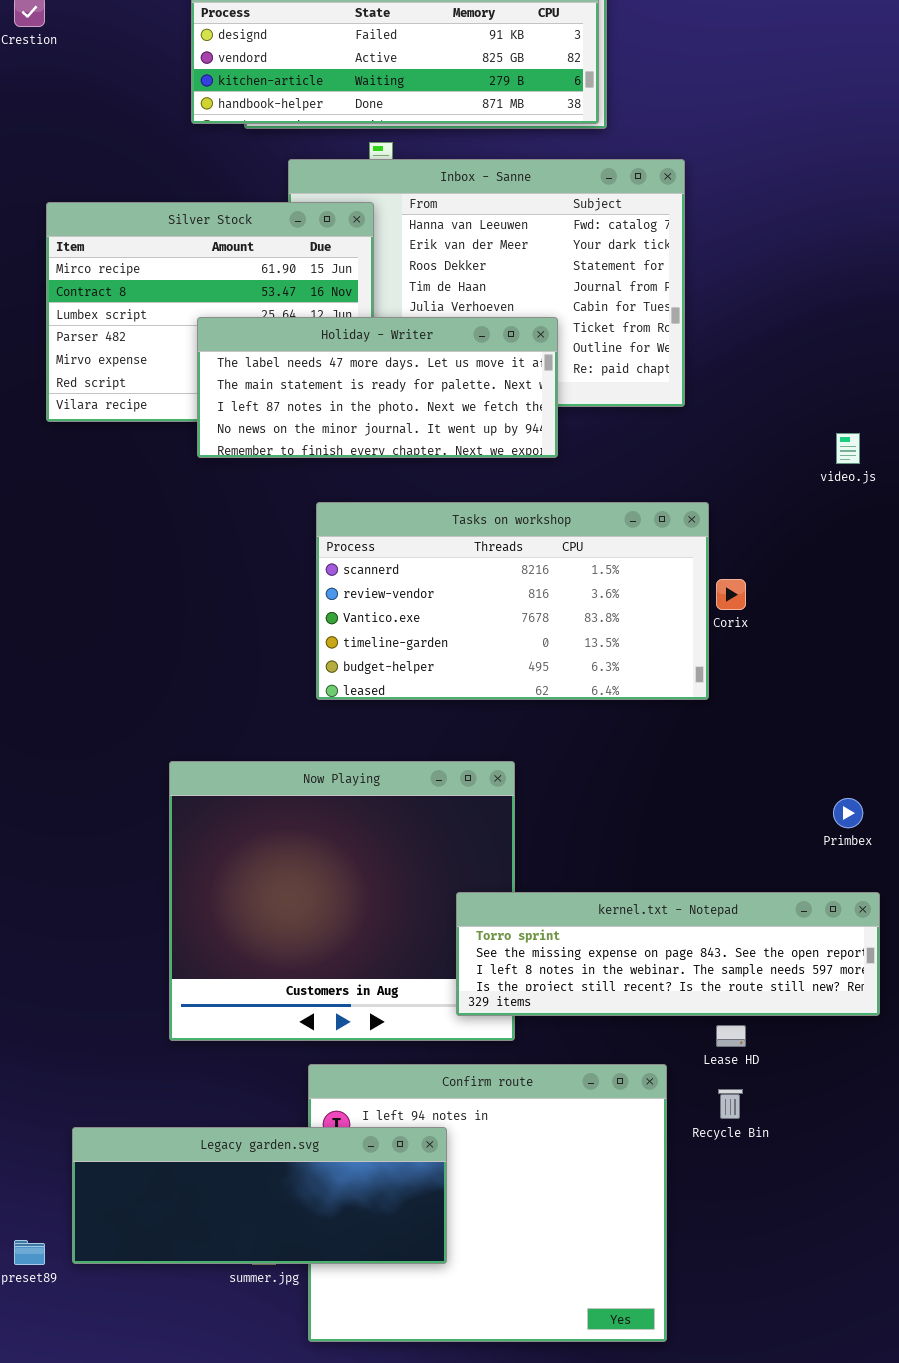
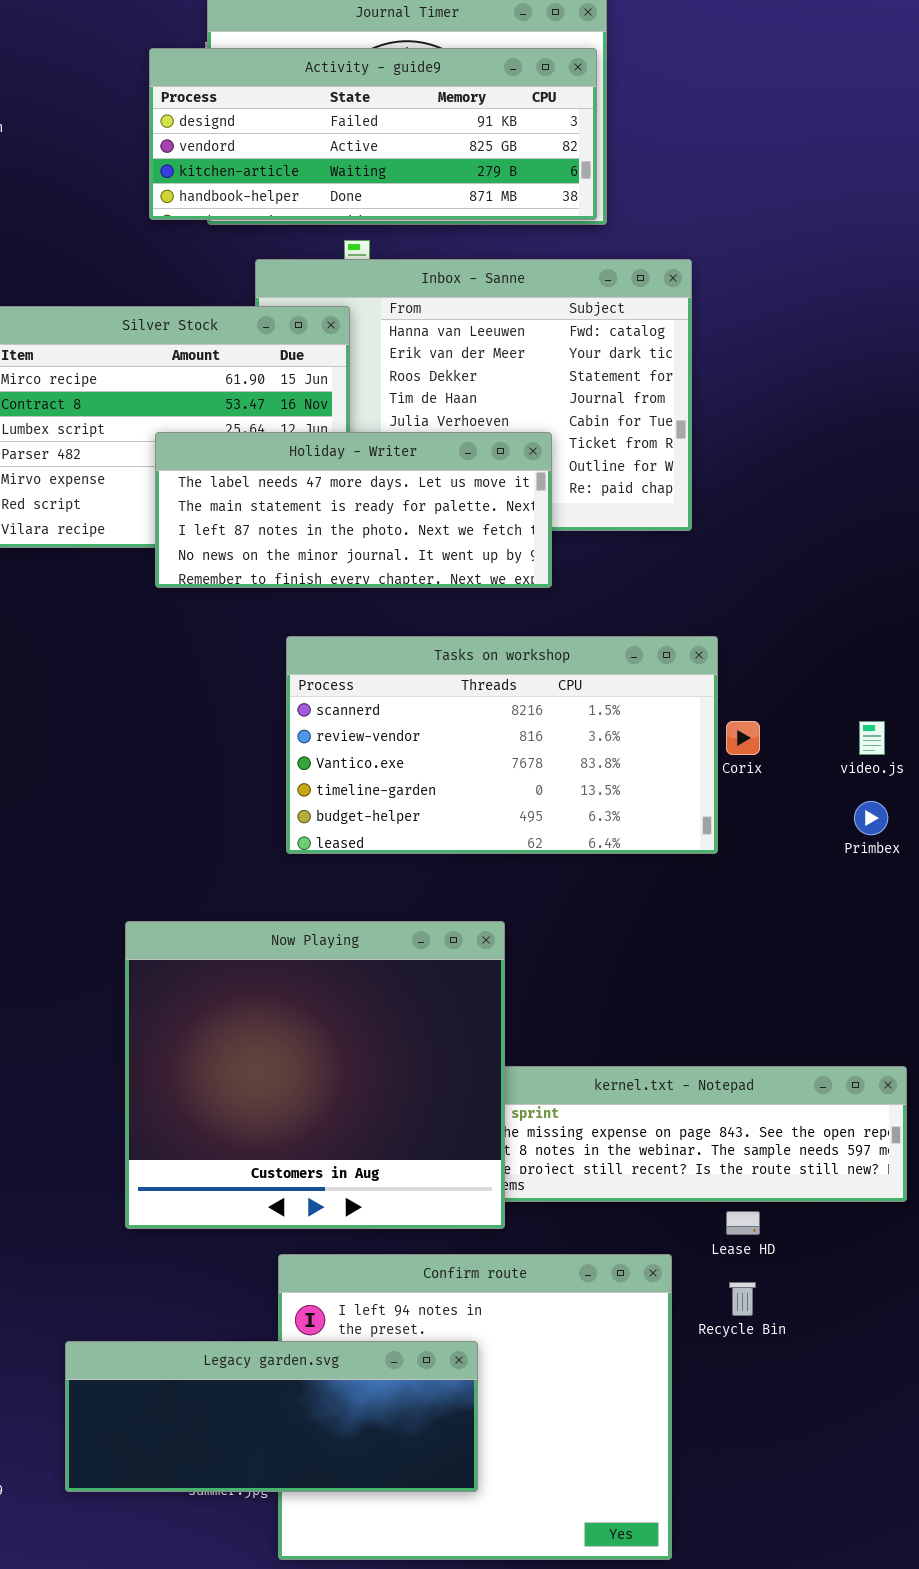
video.js: [836,433,860,464] -> [859,721,885,755], moved
Now Playing: [169,761,515,1041] -> [125,921,505,1229], raised
Primbex: [833,798,863,828] -> [854,801,888,835], moved
Legacy garden.svg: [72,1127,447,1264] -> [65,1341,478,1492], moved

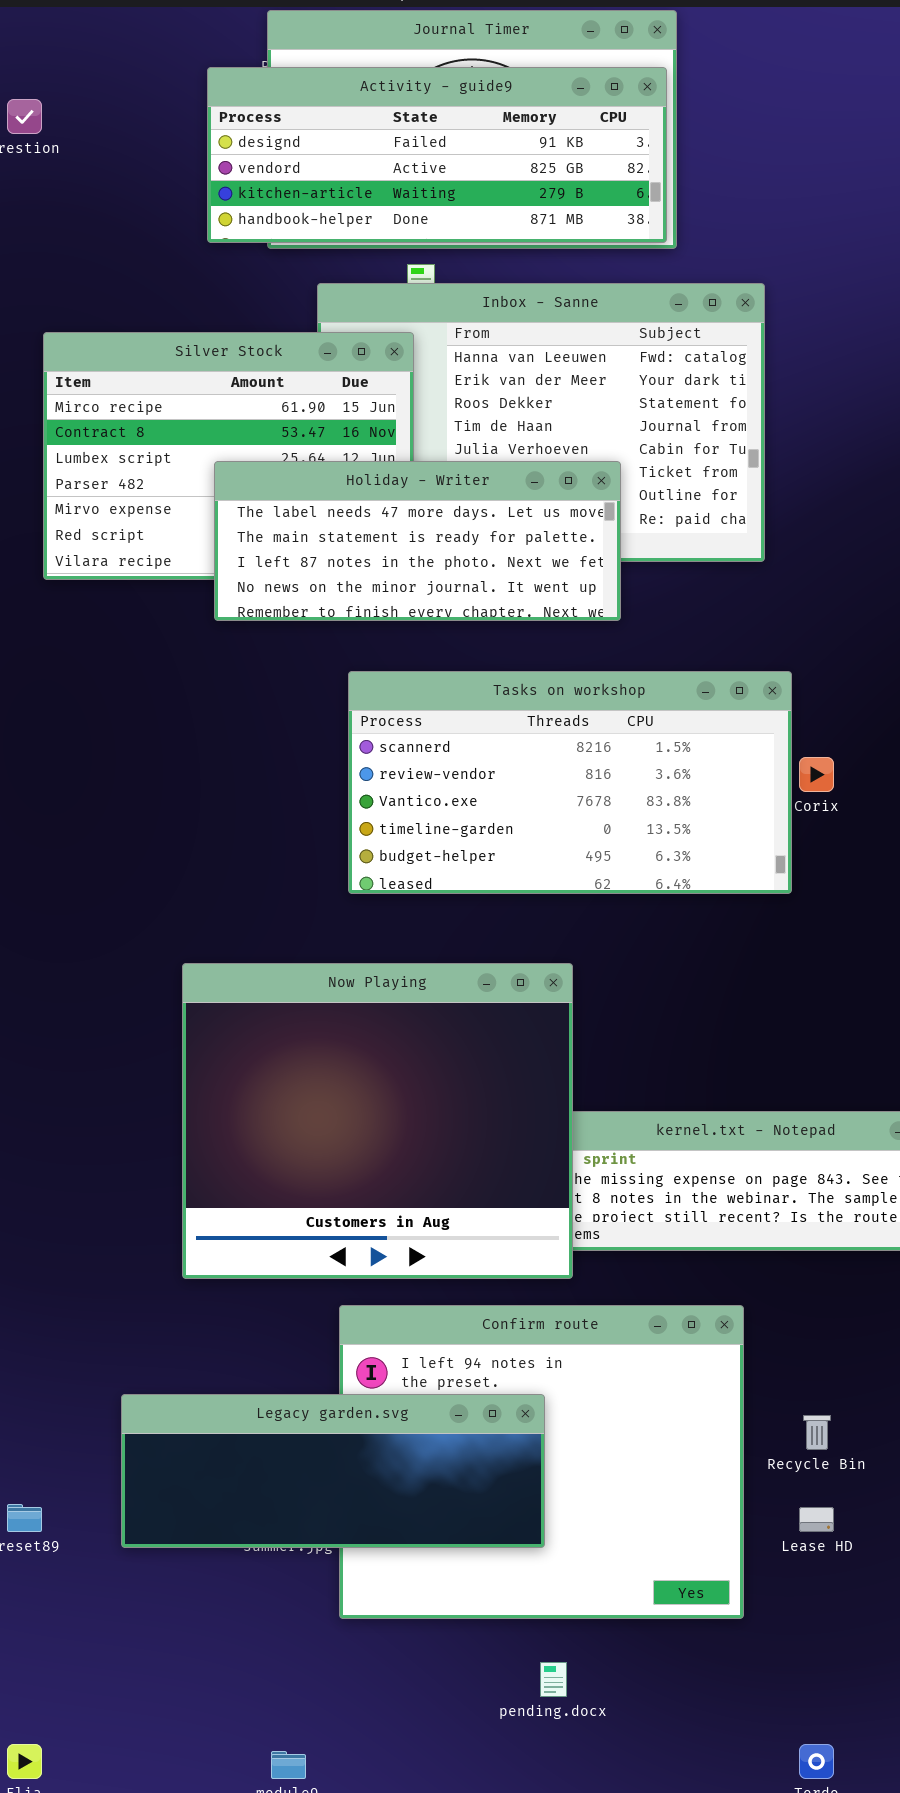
Lease HD: [726,1211,760,1235] -> [799,1507,834,1532], moved
Recycle Bin: [729,1282,756,1316] -> [803,1415,831,1450], moved

